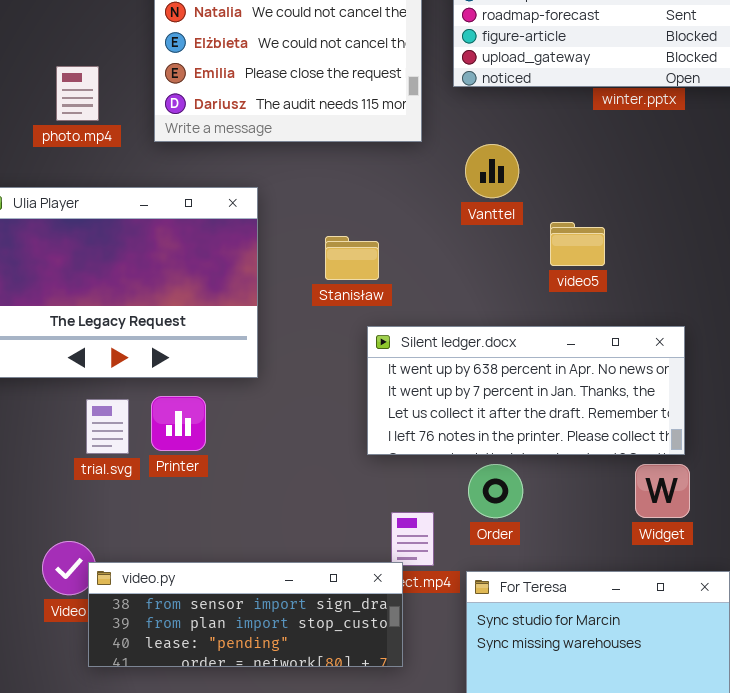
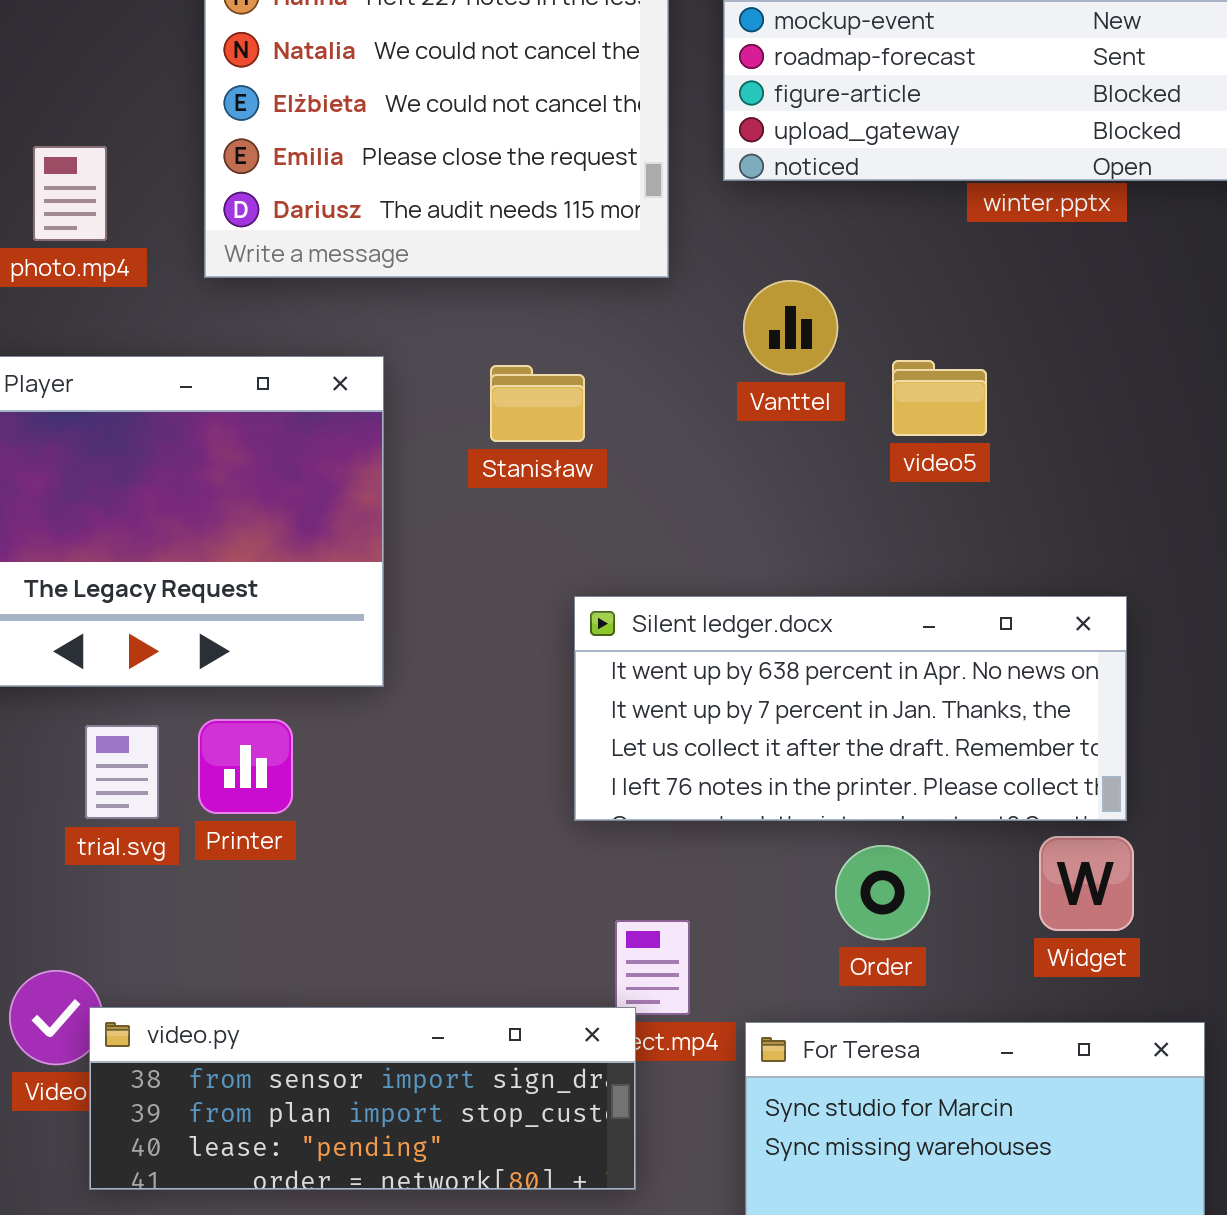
video5: [550,222,605,266] -> [892,360,987,436], moved
Stanisław: [325,236,379,280] -> [490,365,585,442], moved
Order: [468,464,523,518] -> [835,845,930,940], moved

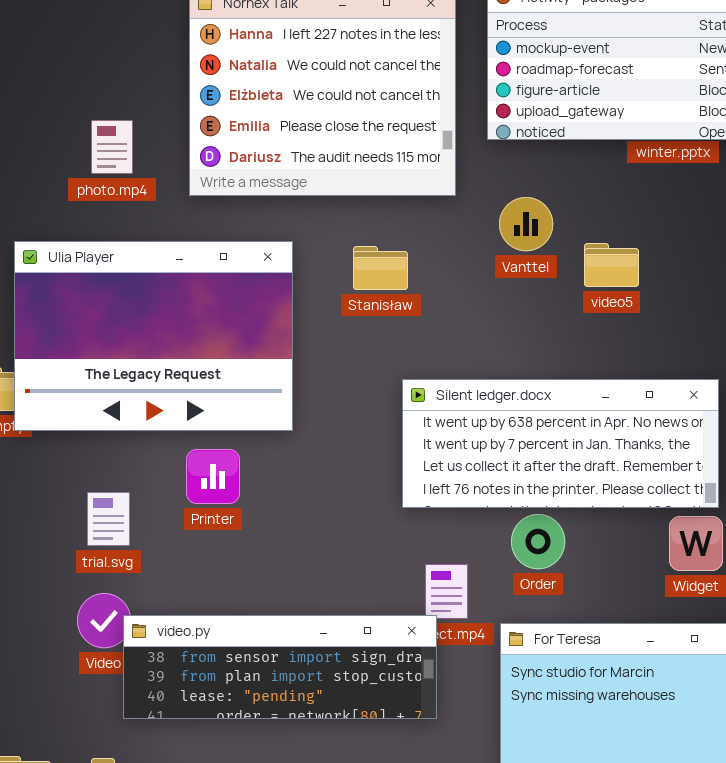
trial.svg: [85,725,159,819] -> [87,492,130,546], moved
Order: [835,845,930,940] -> [511,514,565,569], moved

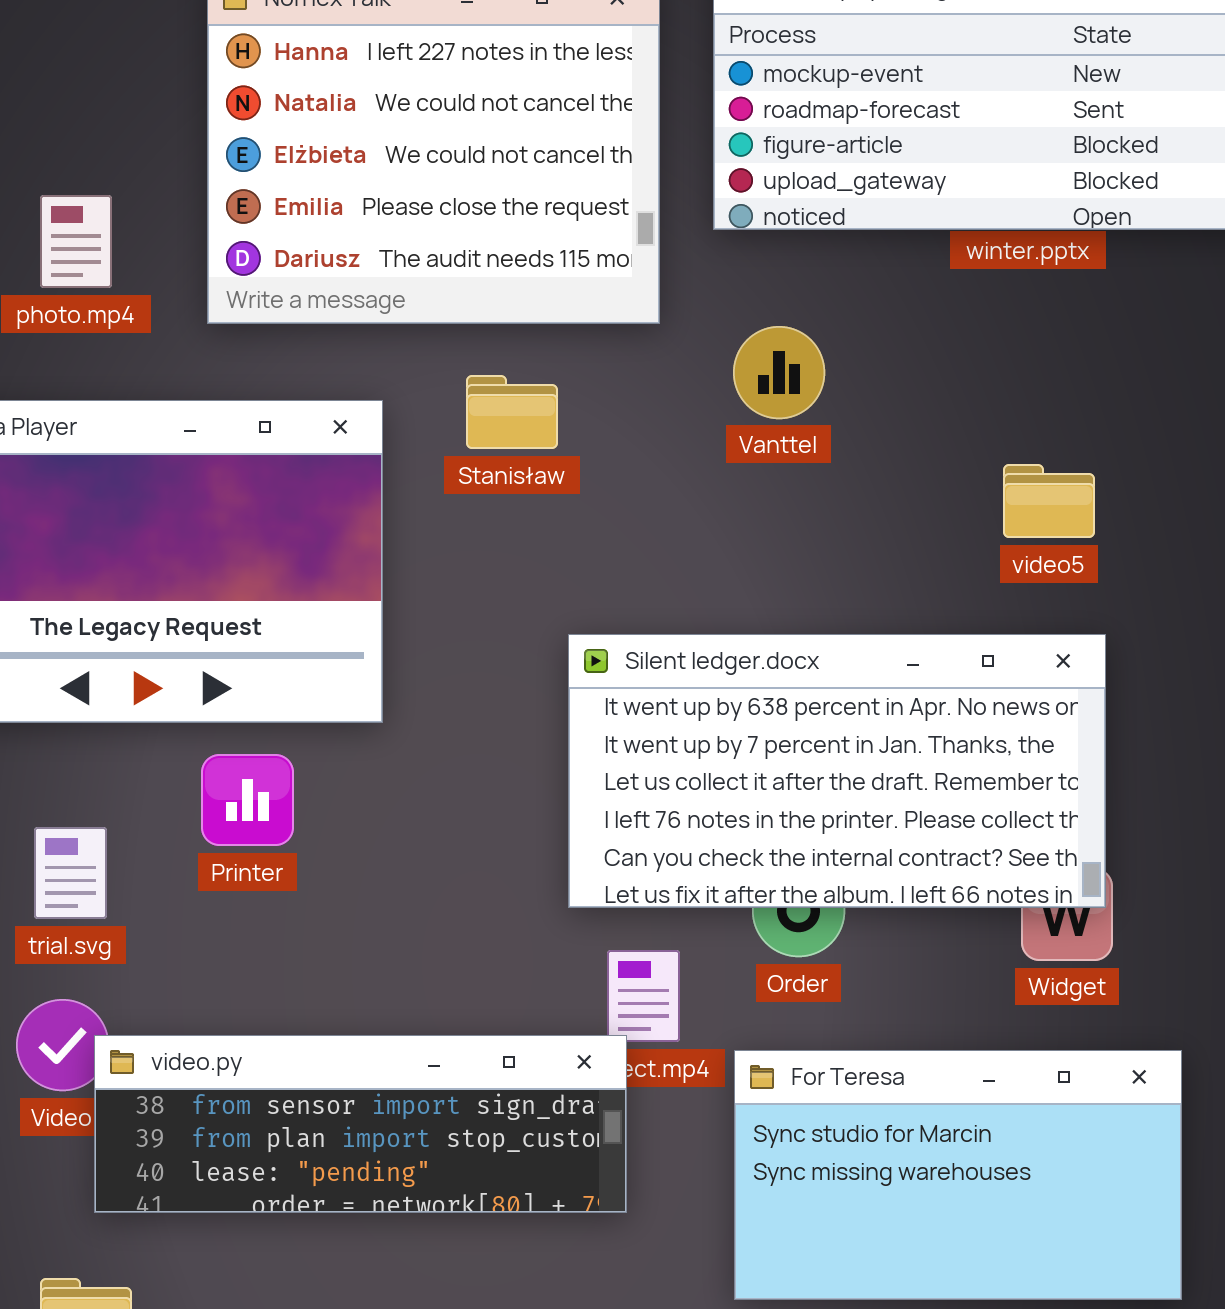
video5: [584,243,639,287] -> [1003,464,1095,538], moved
Stanisław: [353,246,408,290] -> [466,375,558,449], moved
Silent ledger.docx: [402,379,719,508] -> [568,634,1106,908], resized

